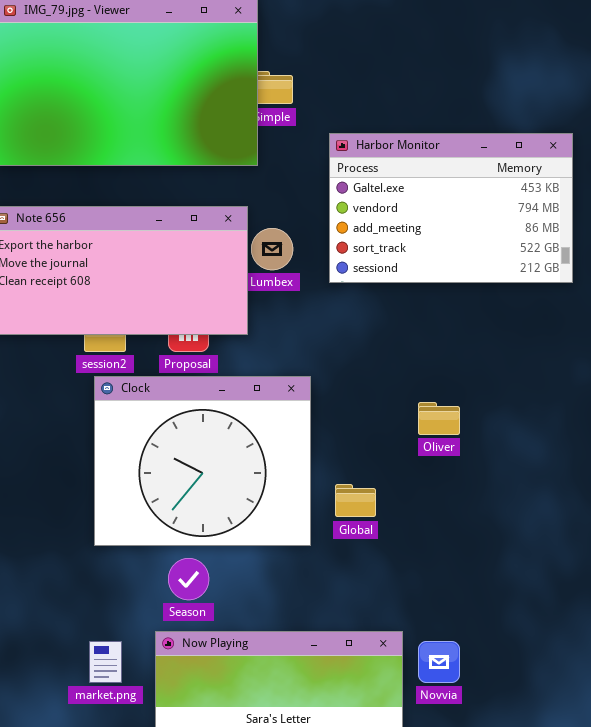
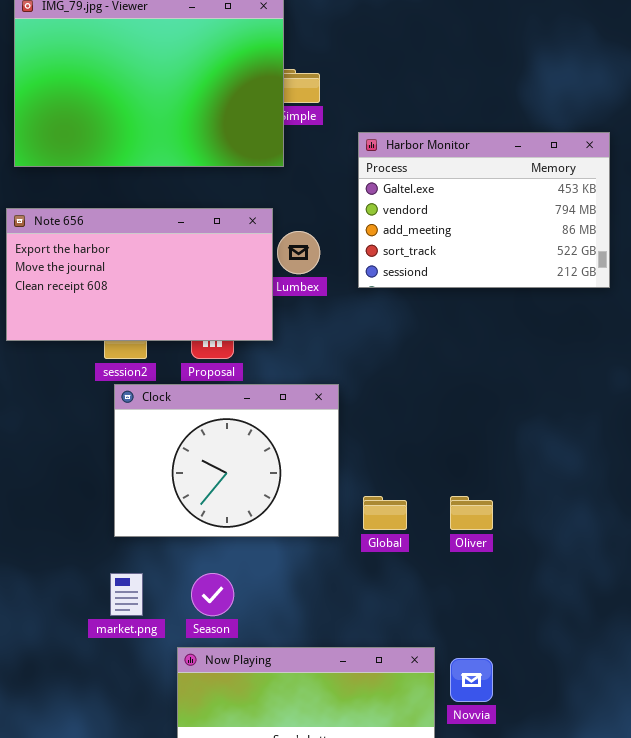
Clock: [94,376,311,546] -> [114,384,339,537], resized
Oliver: [418,402,460,435] -> [450,496,493,530], moved
market.png: [89,641,122,683] -> [110,573,143,616], moved

